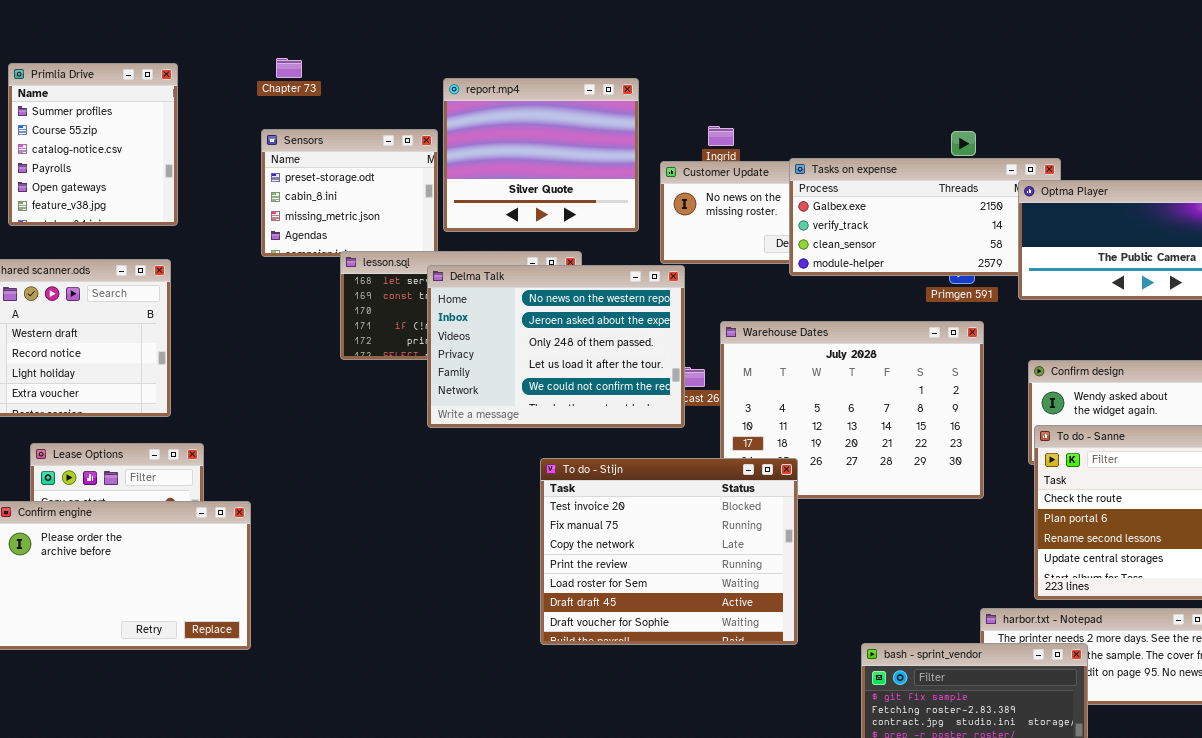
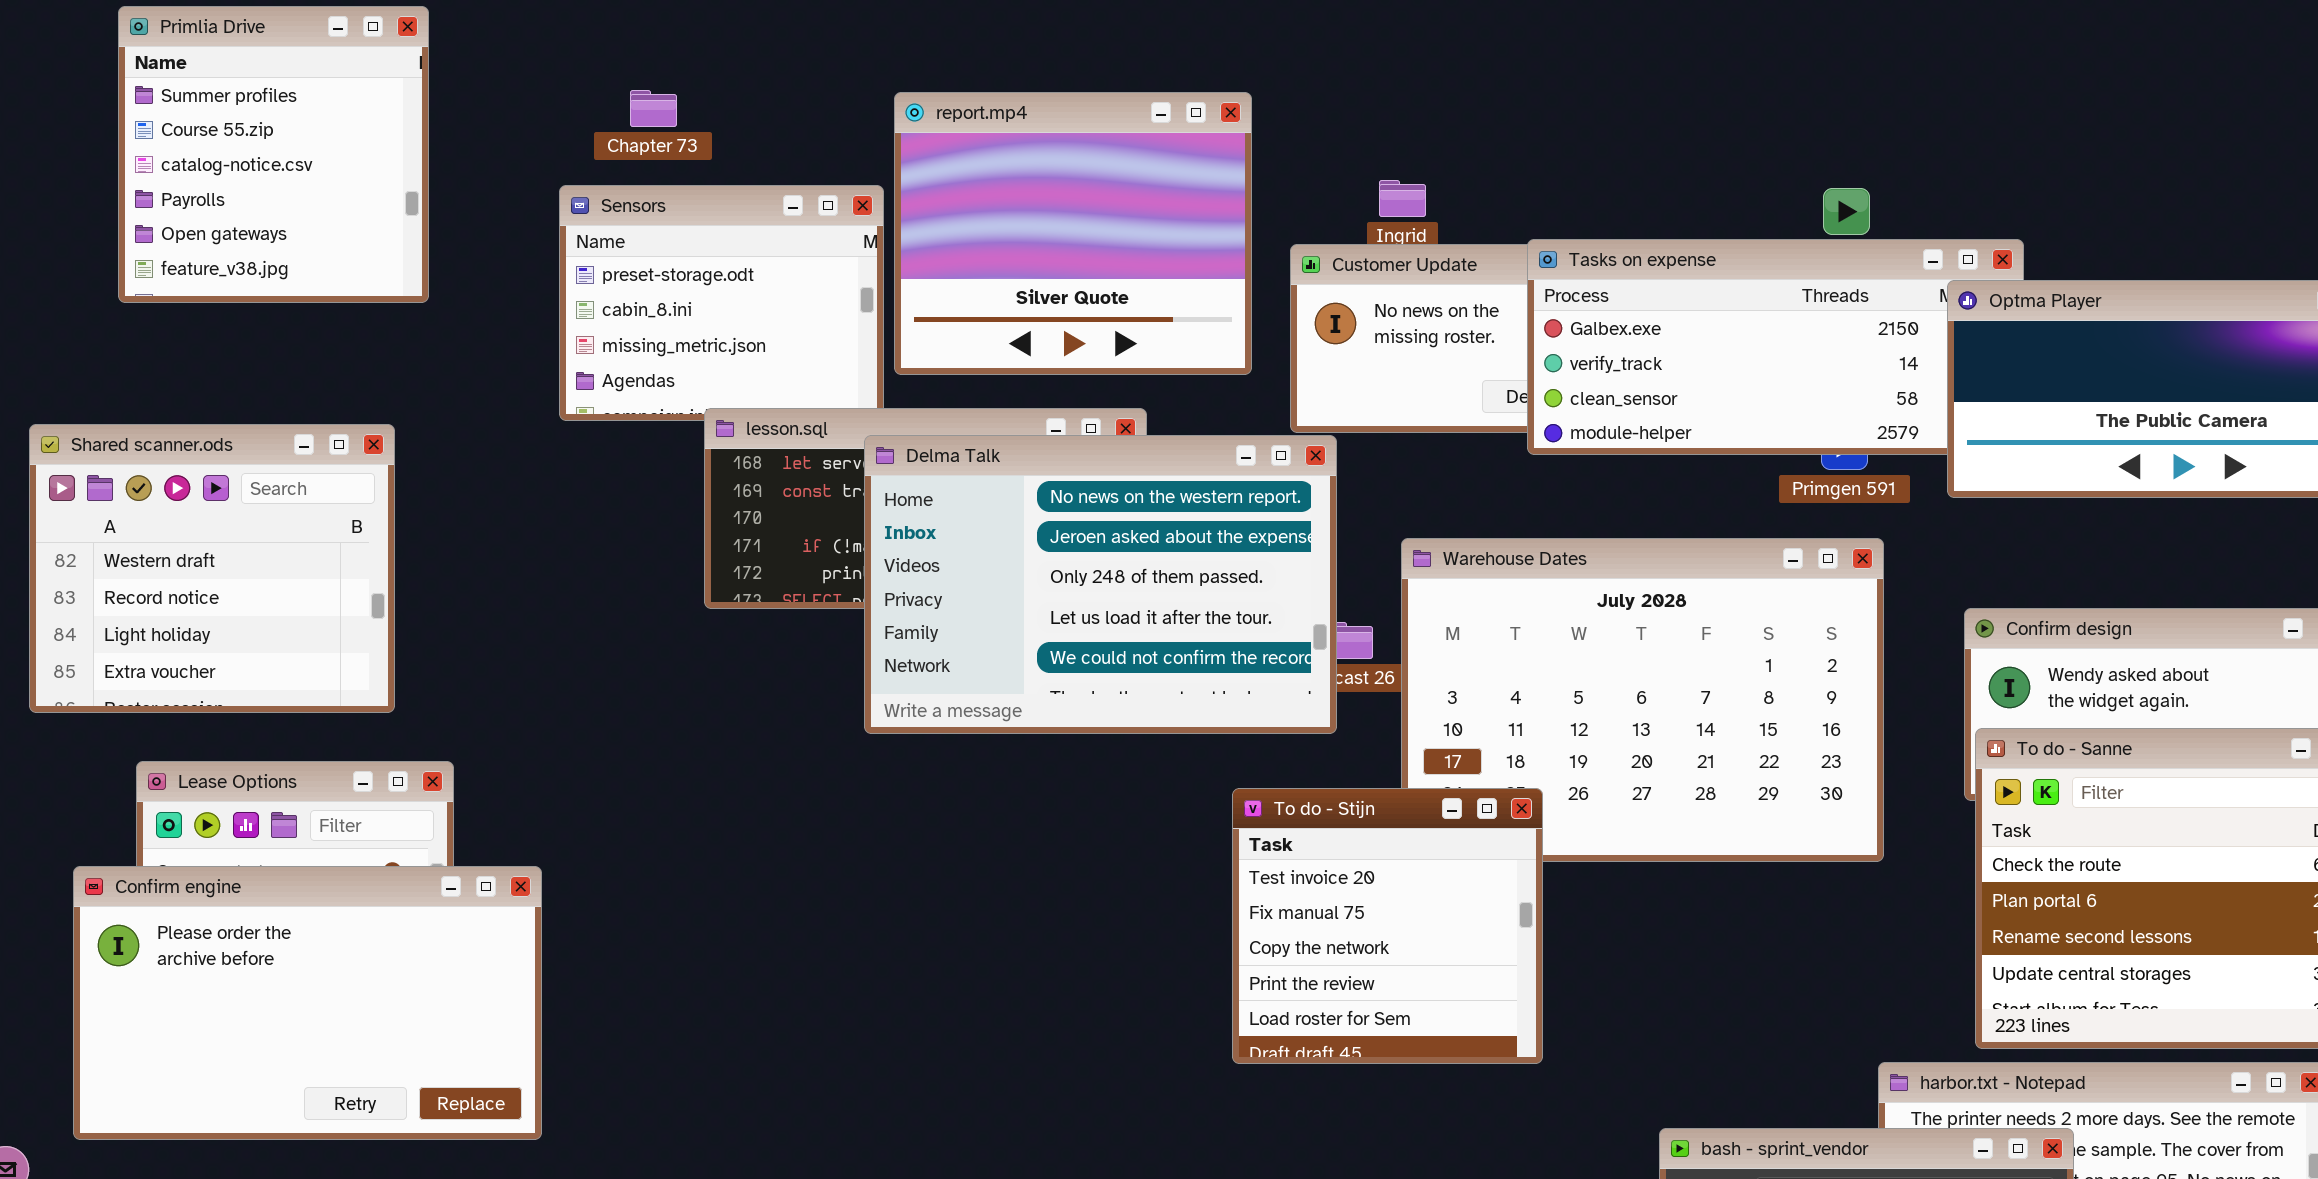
Chapter 73: [276,58,302,78] -> [630,90,677,127], moved
Primlia Drive: [8,63,178,226] -> [118,6,429,303], moved
To do - Stijn: [540,458,798,645] -> [1232,788,1543,1064], resized

